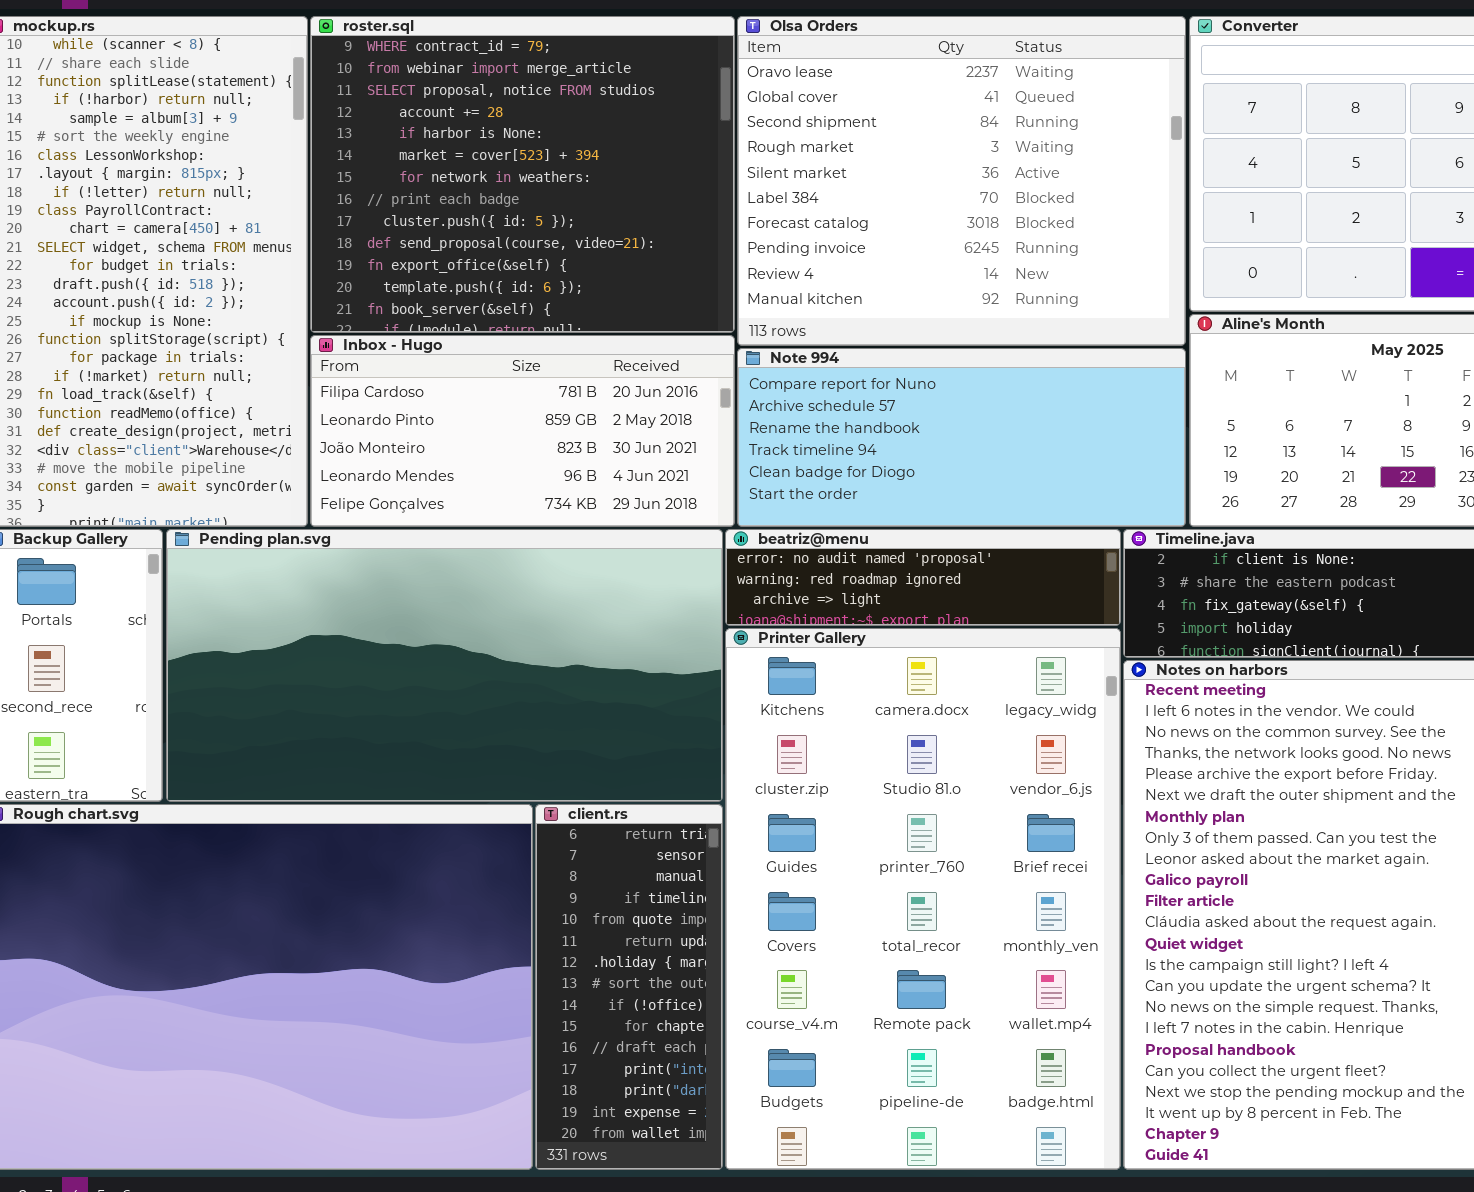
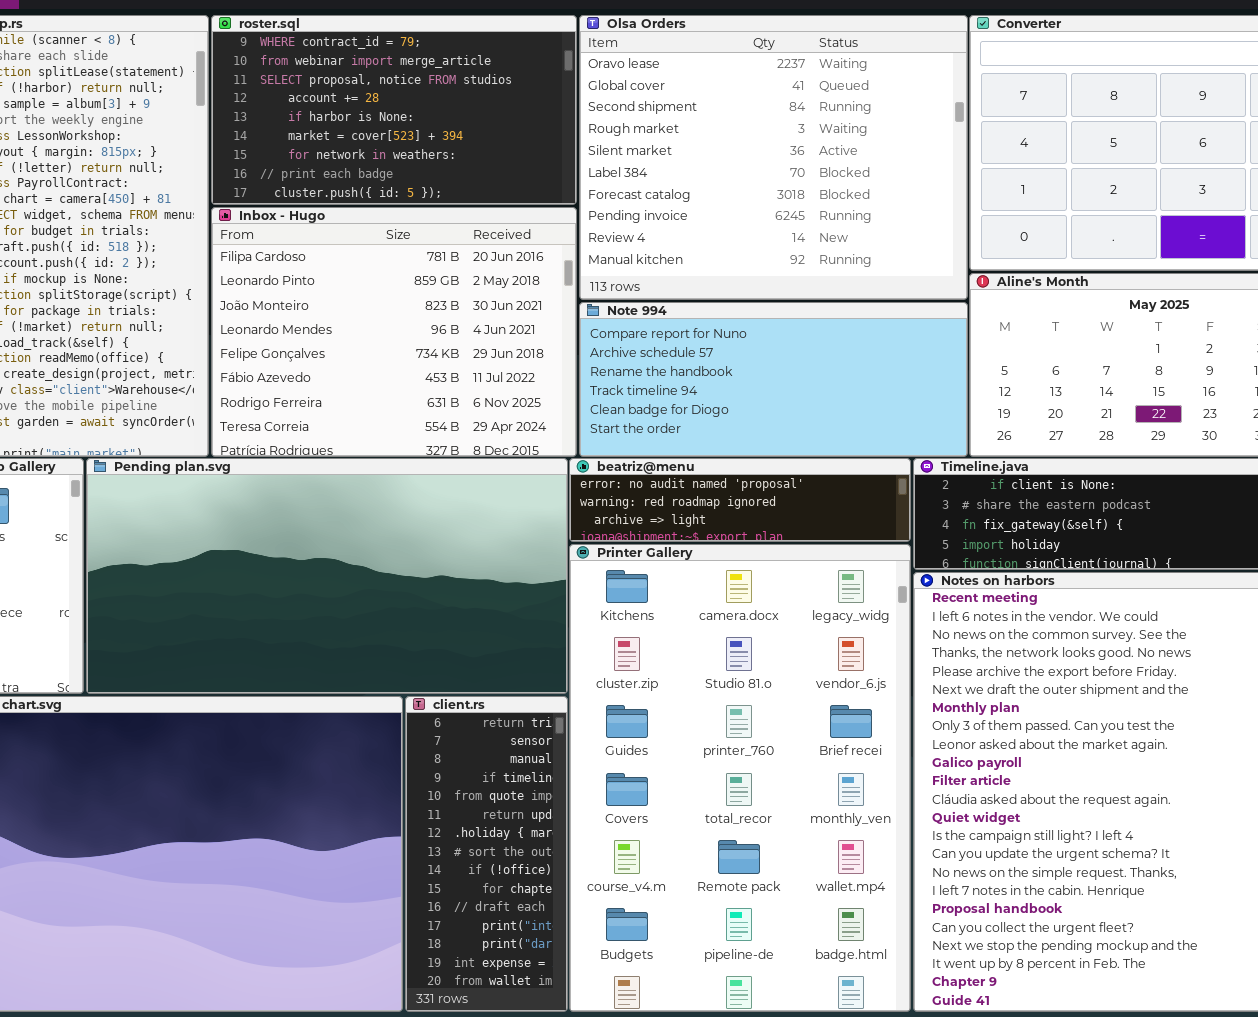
roster.sql: [310,16,735,333] -> [211,15,577,205], resized
Inbox - Hugo: [310,335,735,527] -> [211,207,577,457], resized

